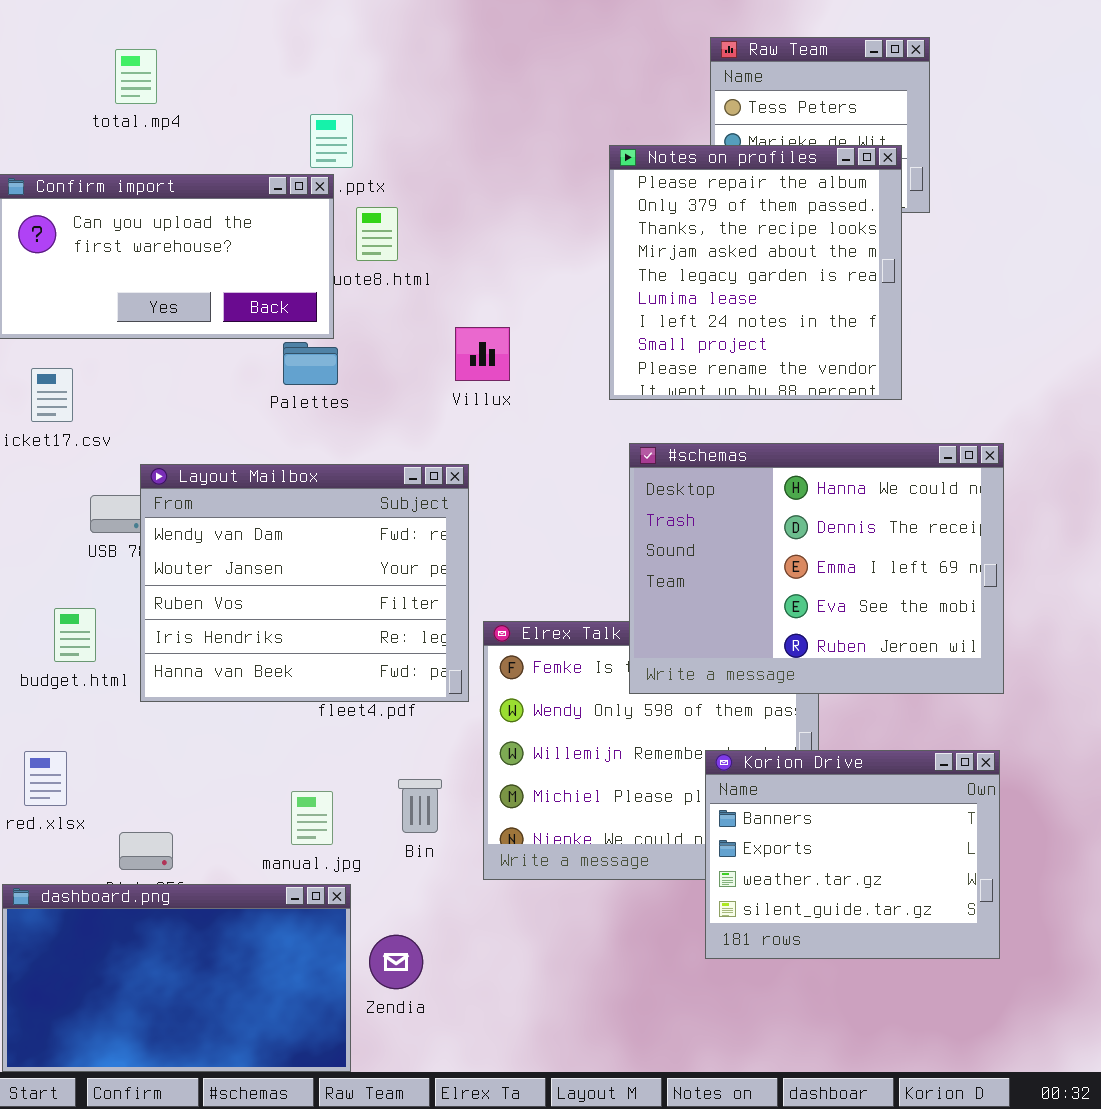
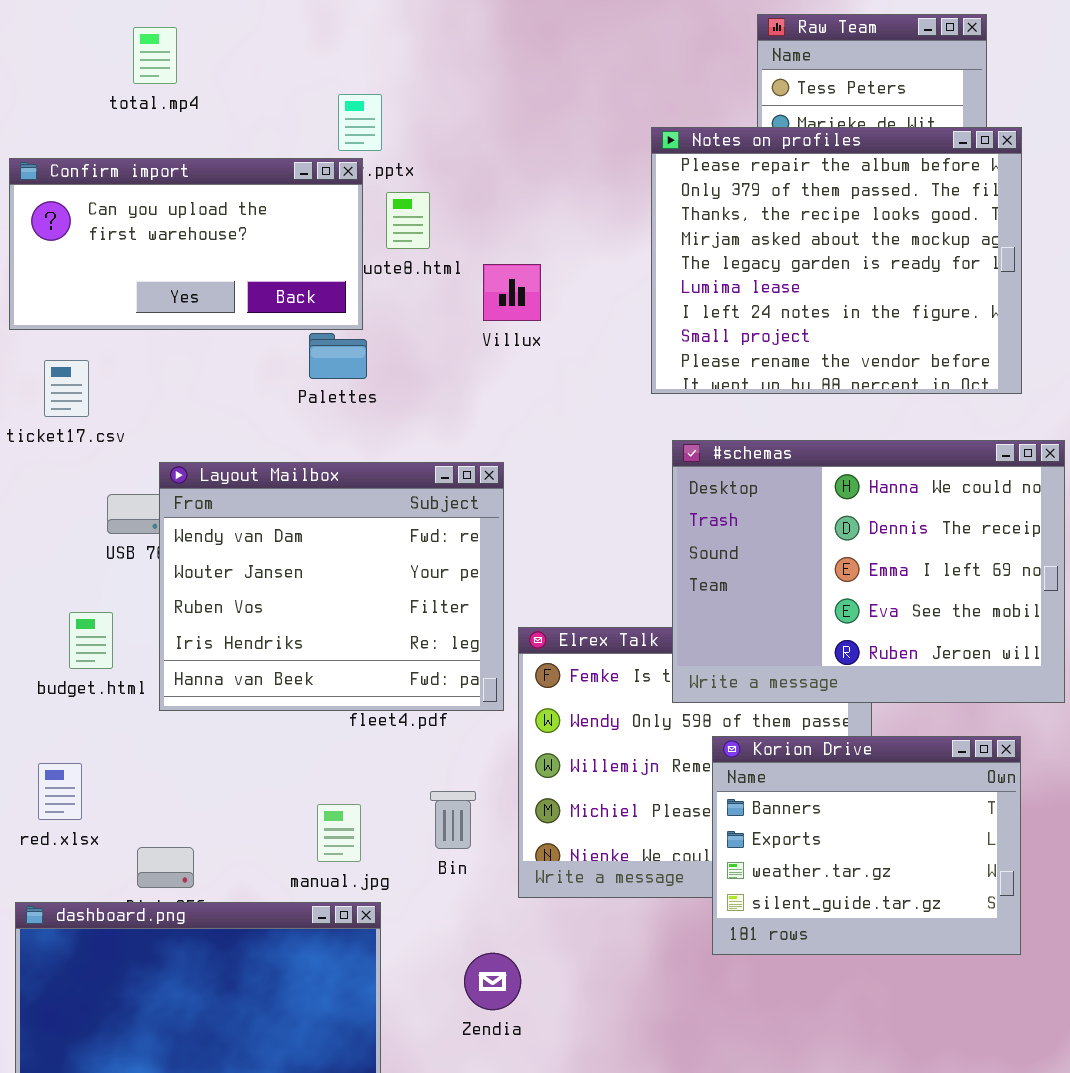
Notes on profiles: [609,145,902,400] -> [651,127,1022,394], resized
Villux: [455,327,510,381] -> [483,264,541,321], moved
Korion Drive: [705,750,1000,959] -> [712,736,1021,955], moved
Zendia: [369,935,423,989] -> [464,953,521,1010], moved

